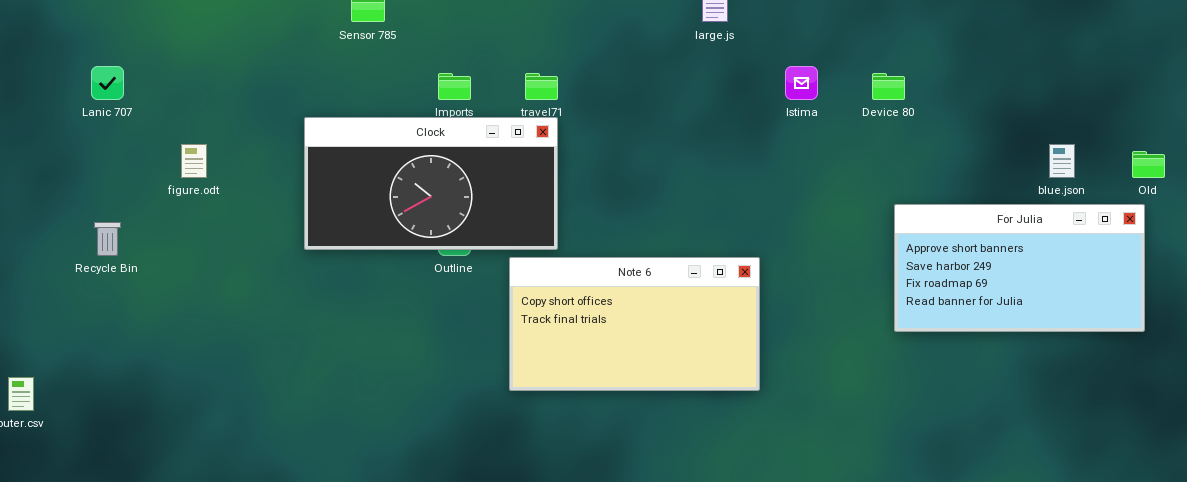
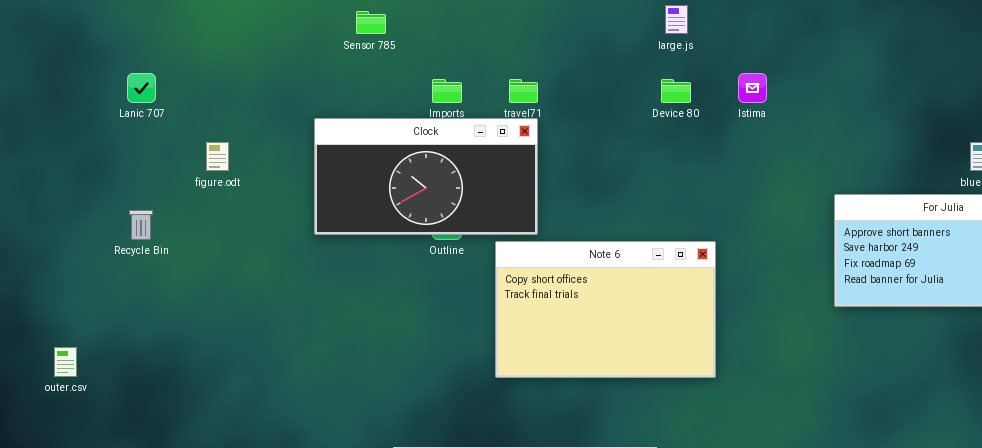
Device 80: [872,73,905,100] -> [661,79,691,103], moved
Note 6: [509,257,760,391] -> [495,241,716,378], resized

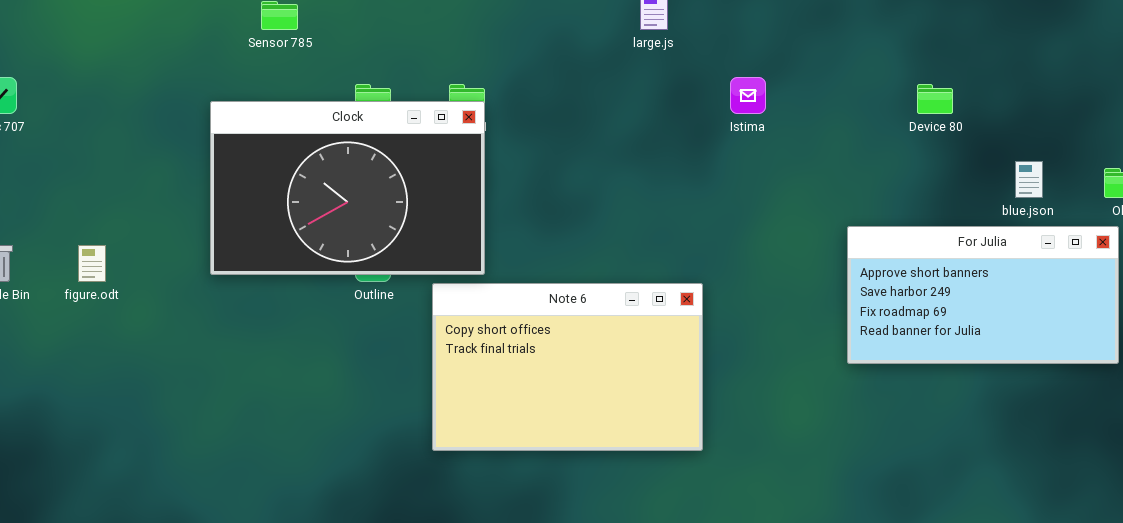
Device 80: [661,79,691,103] -> [917,84,953,114], moved
Clock: [314,118,538,235] -> [210,101,485,275], resized
figure.odt: [206,142,229,171] -> [78,245,106,282], moved

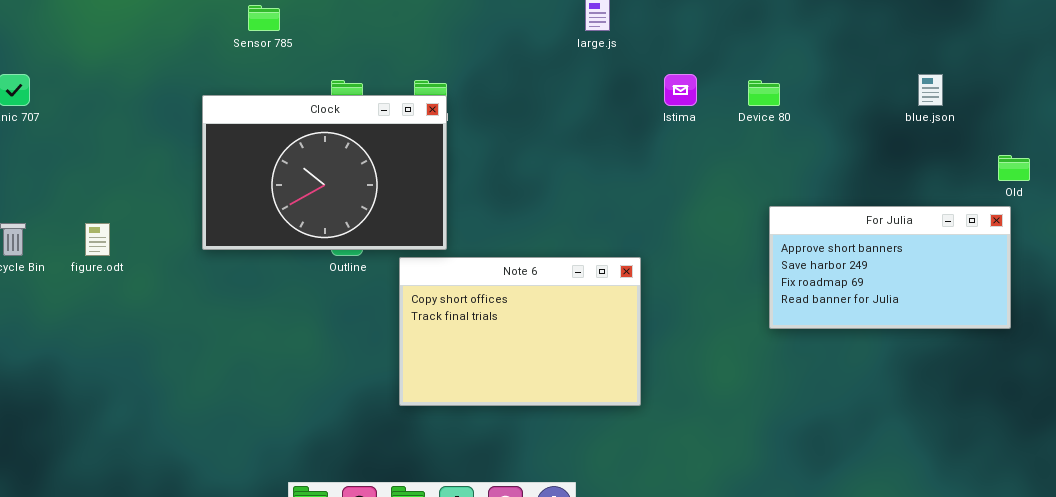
Device 80: [917,84,953,114] -> [748,80,780,106], moved
blue.json: [1015,161,1043,198] -> [918,74,943,106], moved

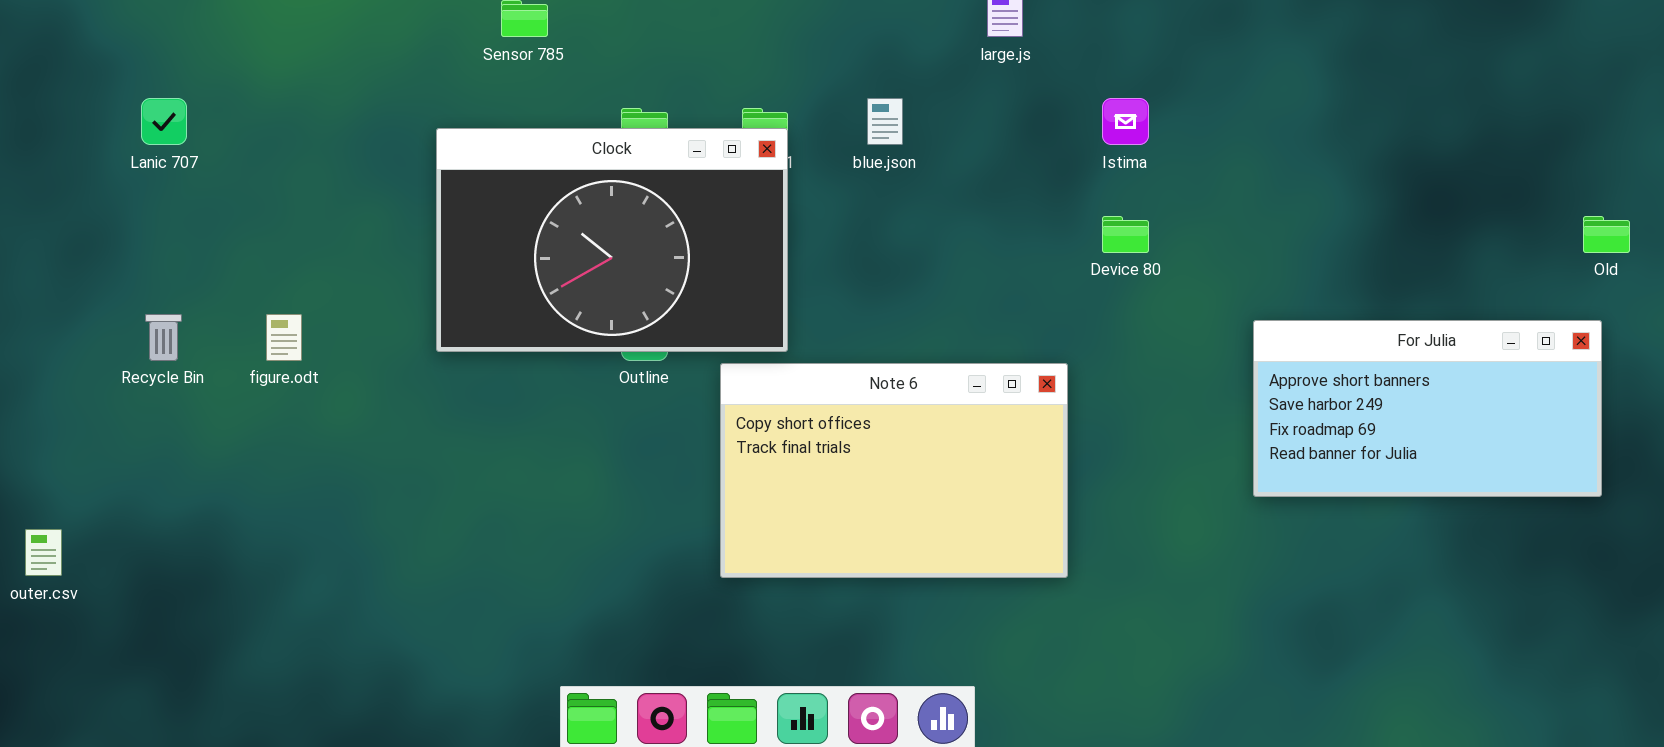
blue.json: [918,74,943,106] -> [867,98,903,145], moved
Device 80: [748,80,780,106] -> [1102,216,1149,253], moved
For Julia: [769,206,1011,329] -> [1253,320,1602,497], moved

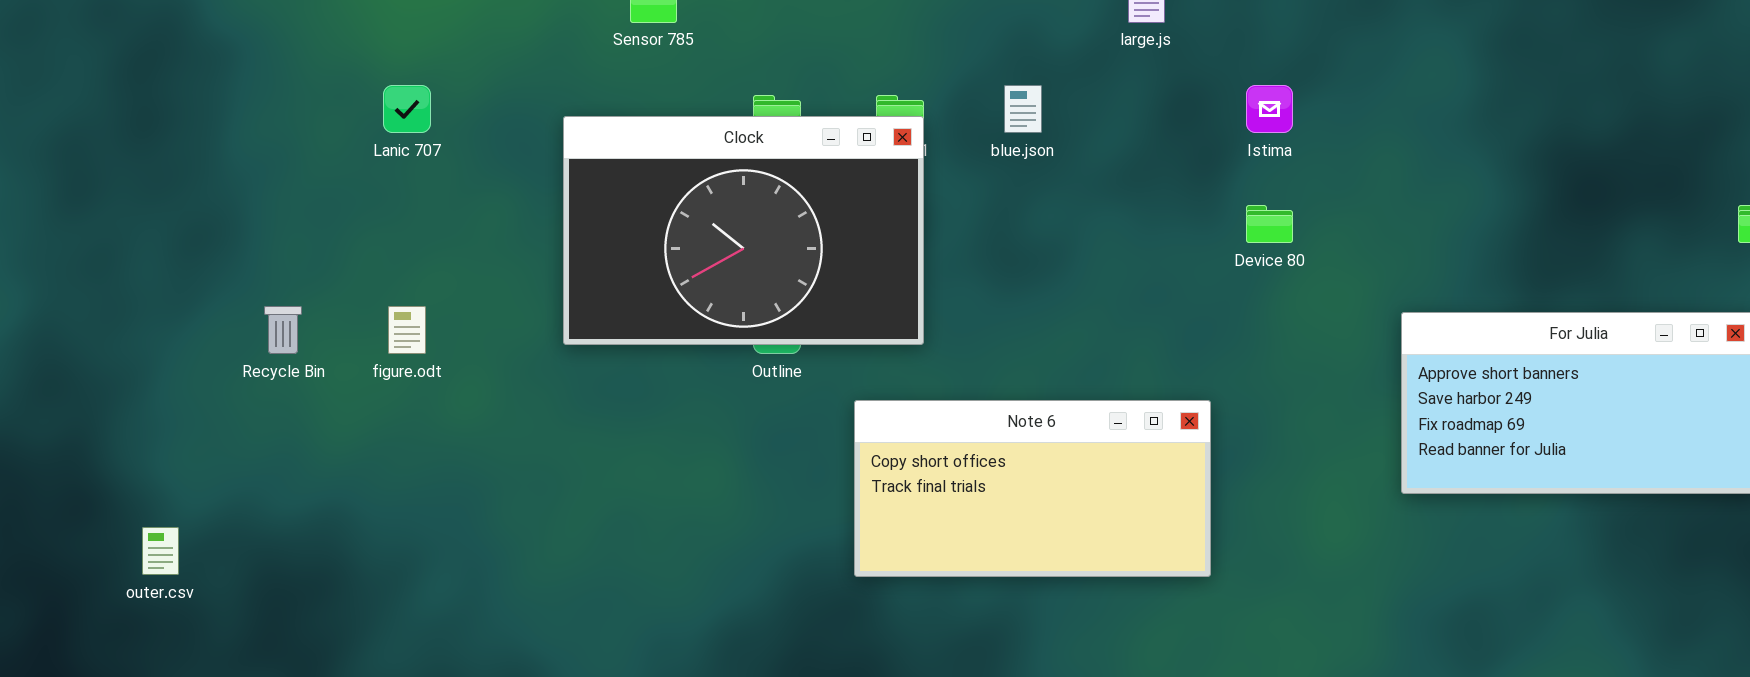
Lanic 707: [141,98,187,145] -> [383,85,431,133], moved
Note 6: [720,363,1068,578] -> [854,400,1211,577], resized

